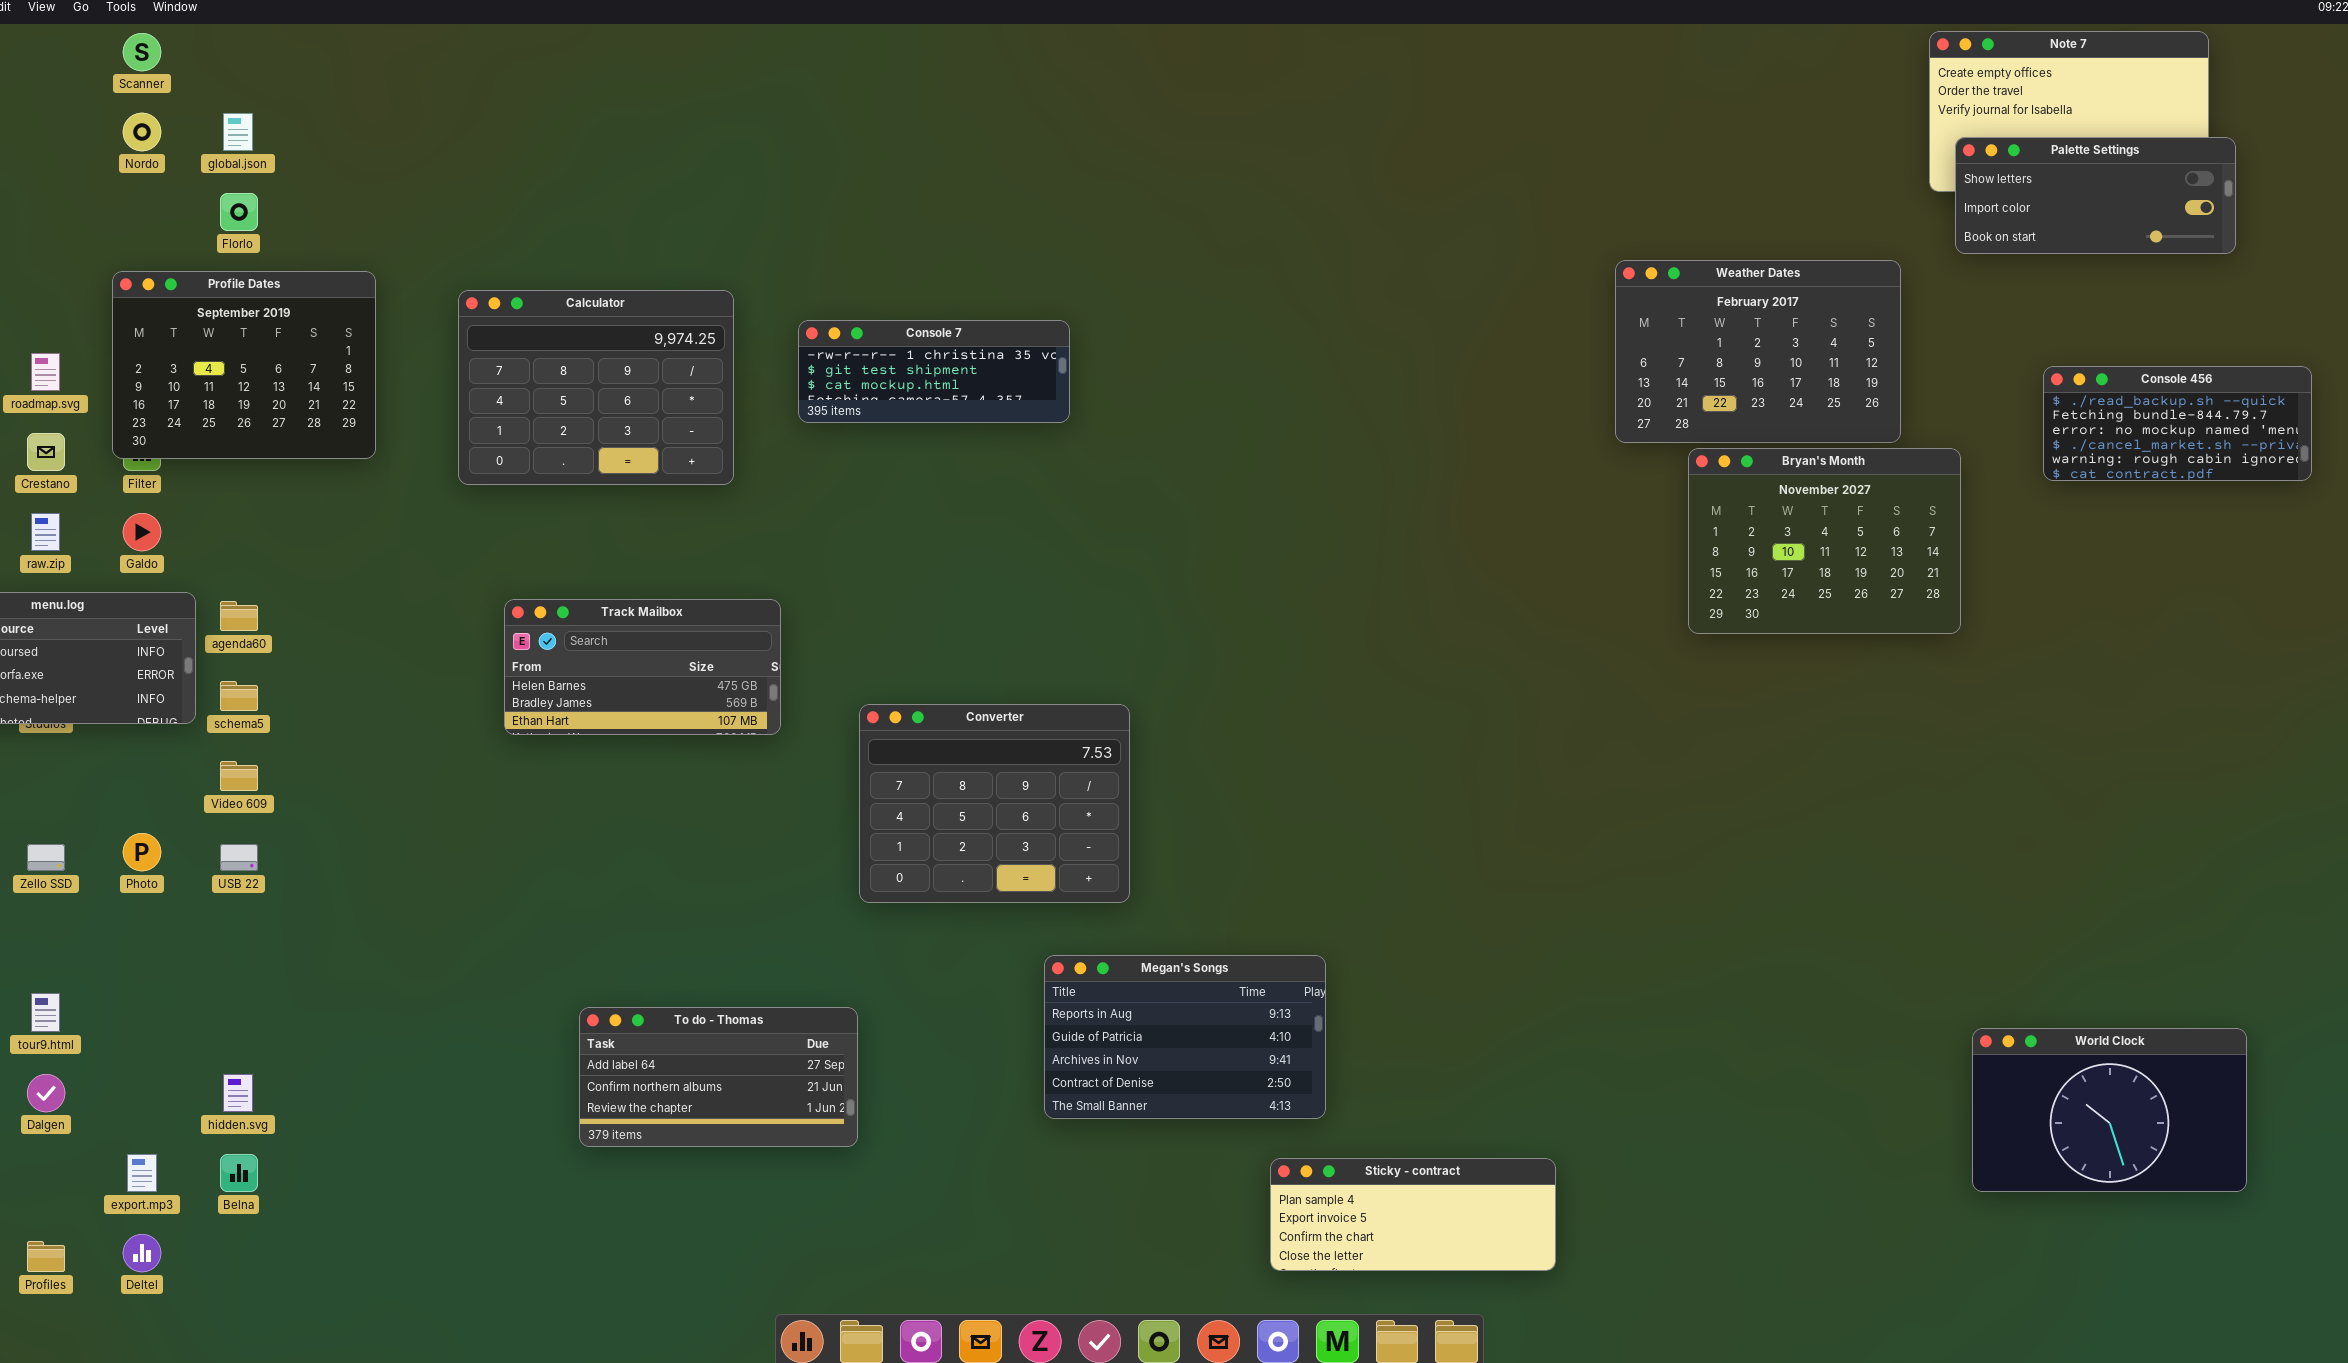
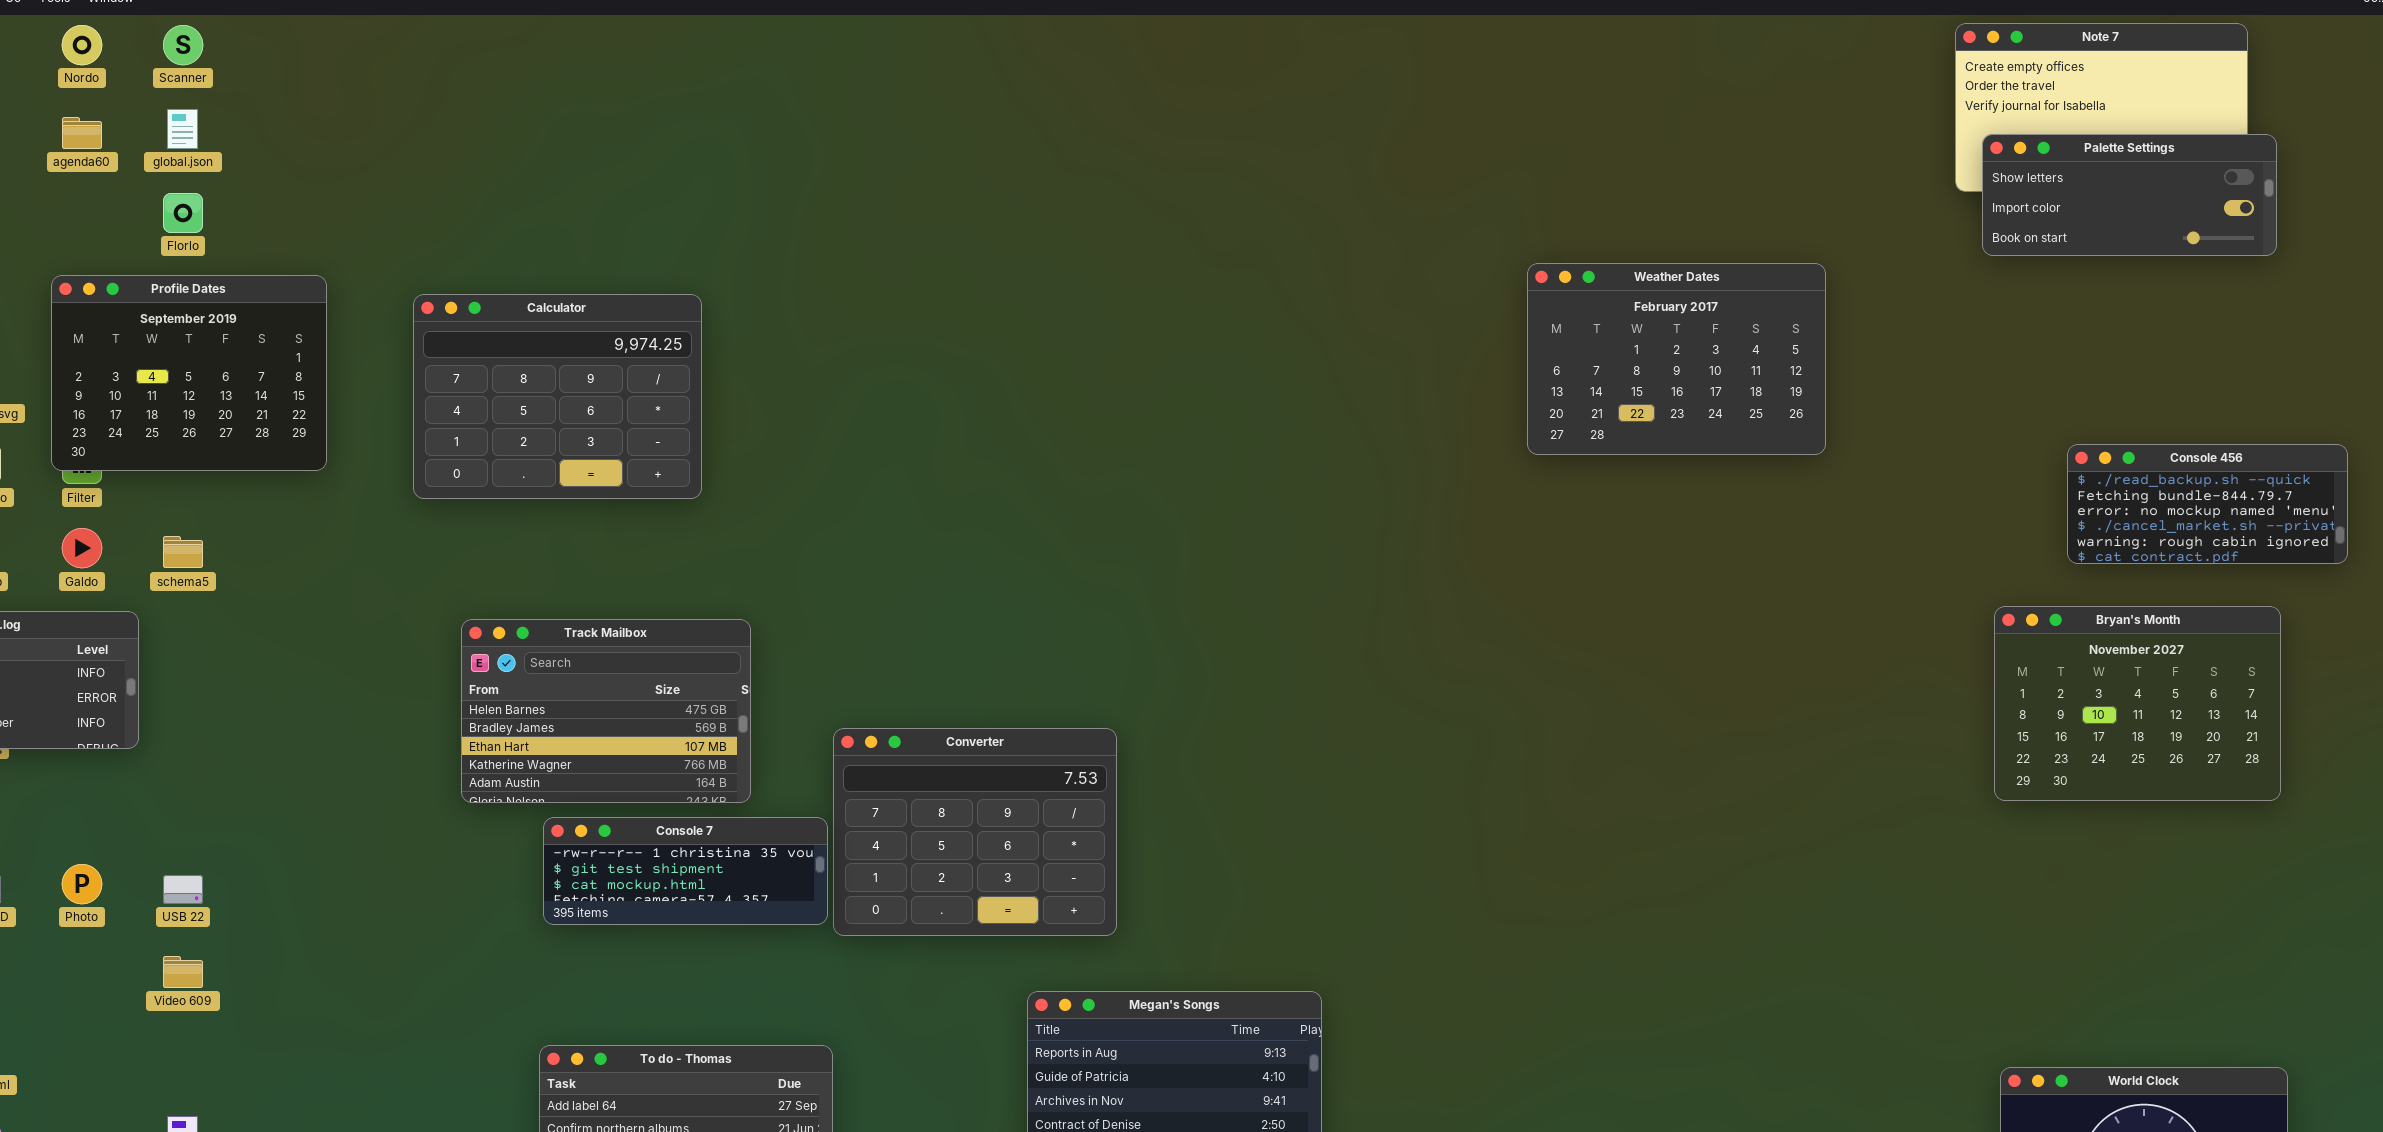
Scanner: [123,33,161,71] -> [163,25,203,65], moved
Nordo: [123,113,161,151] -> [62,25,102,65], moved
Weather Dates: [1615,260,1901,443] -> [1527,263,1826,455], moved
Console 7: [798,320,1070,423] -> [543,817,828,925], moved
Console 456: [2043,366,2312,481] -> [2067,444,2348,564], moved
Bryan's Month: [1688,448,1961,634] -> [1994,606,2281,801], moved
Track Mailbox: [504,599,781,735] -> [461,619,751,803], resized
agenda60: [220,601,258,631] -> [62,117,102,149], moved
schema5: [220,681,258,711] -> [163,536,203,568], moved
Video 609: [220,761,258,791] -> [163,956,203,988], moved

